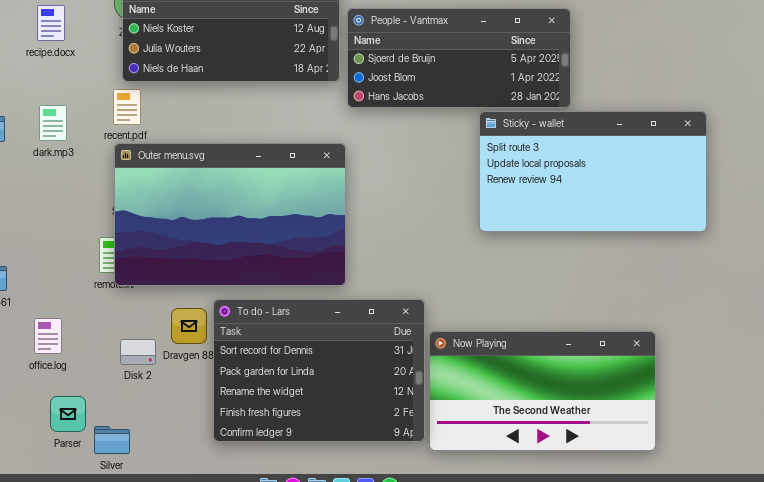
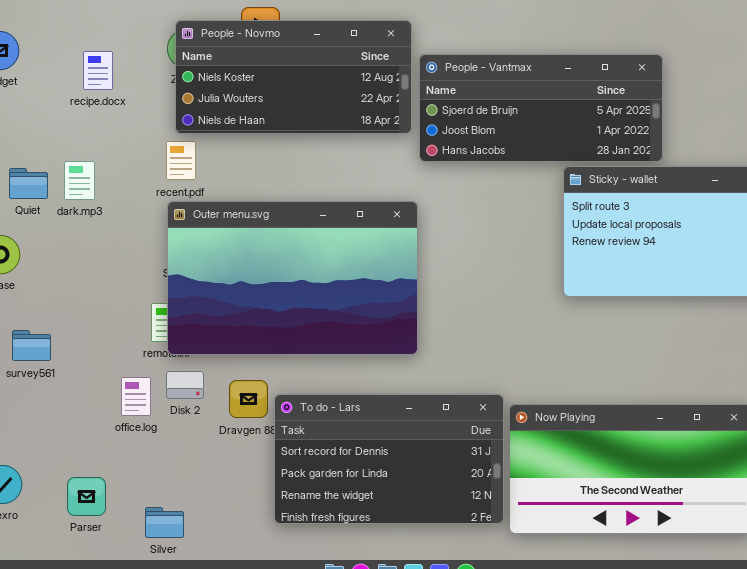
dark.mp3: [39,105,67,141] -> [64,161,95,200], moved
To do - Lars: [213,299,425,442] -> [274,394,504,524], resized
office.log: [34,318,62,354] -> [121,377,151,416], moved
Disk 2: [120,339,156,365] -> [166,371,204,399], moved
Parser: [50,396,86,432] -> [67,477,106,516], moved

